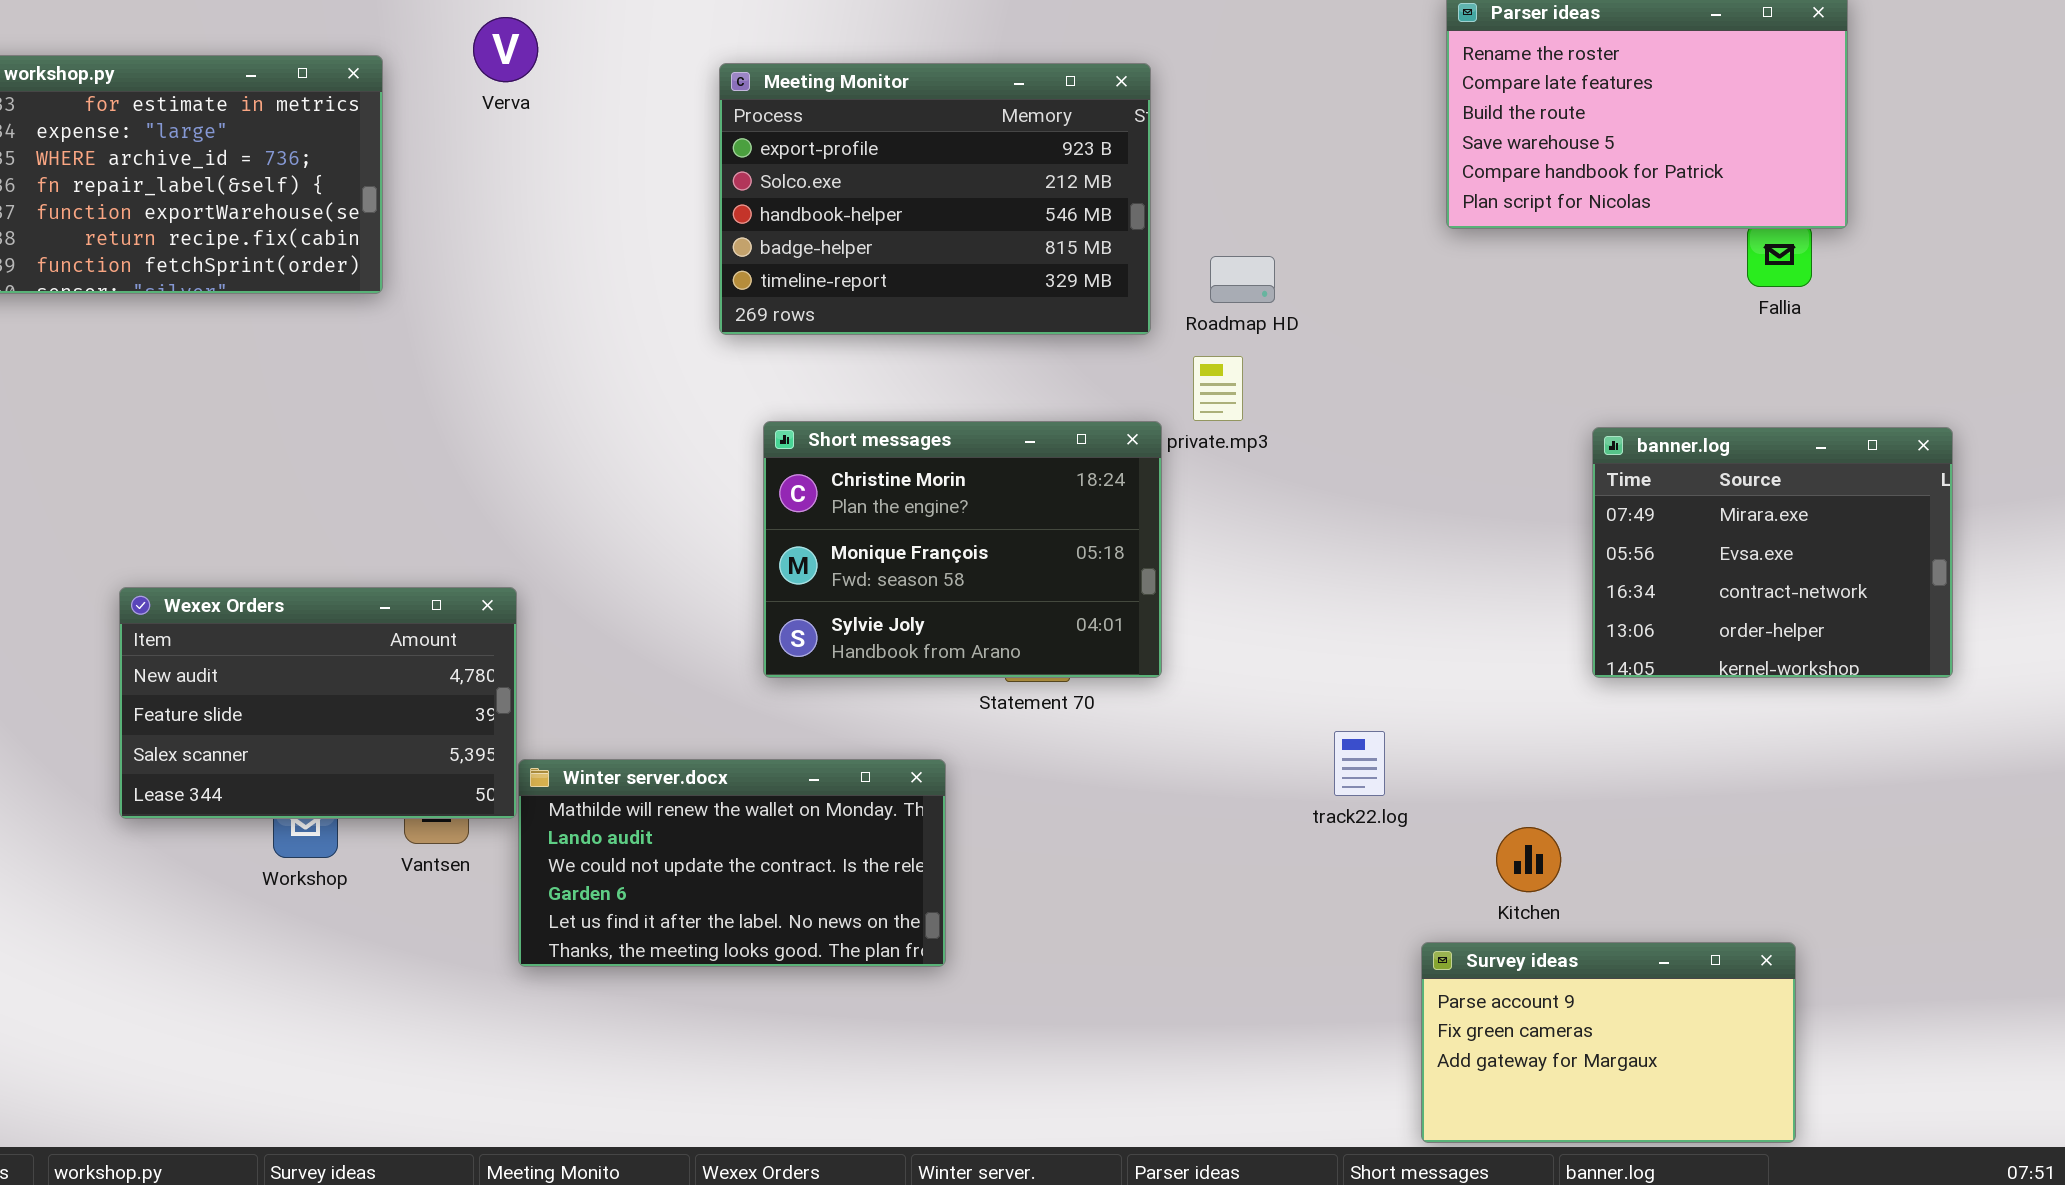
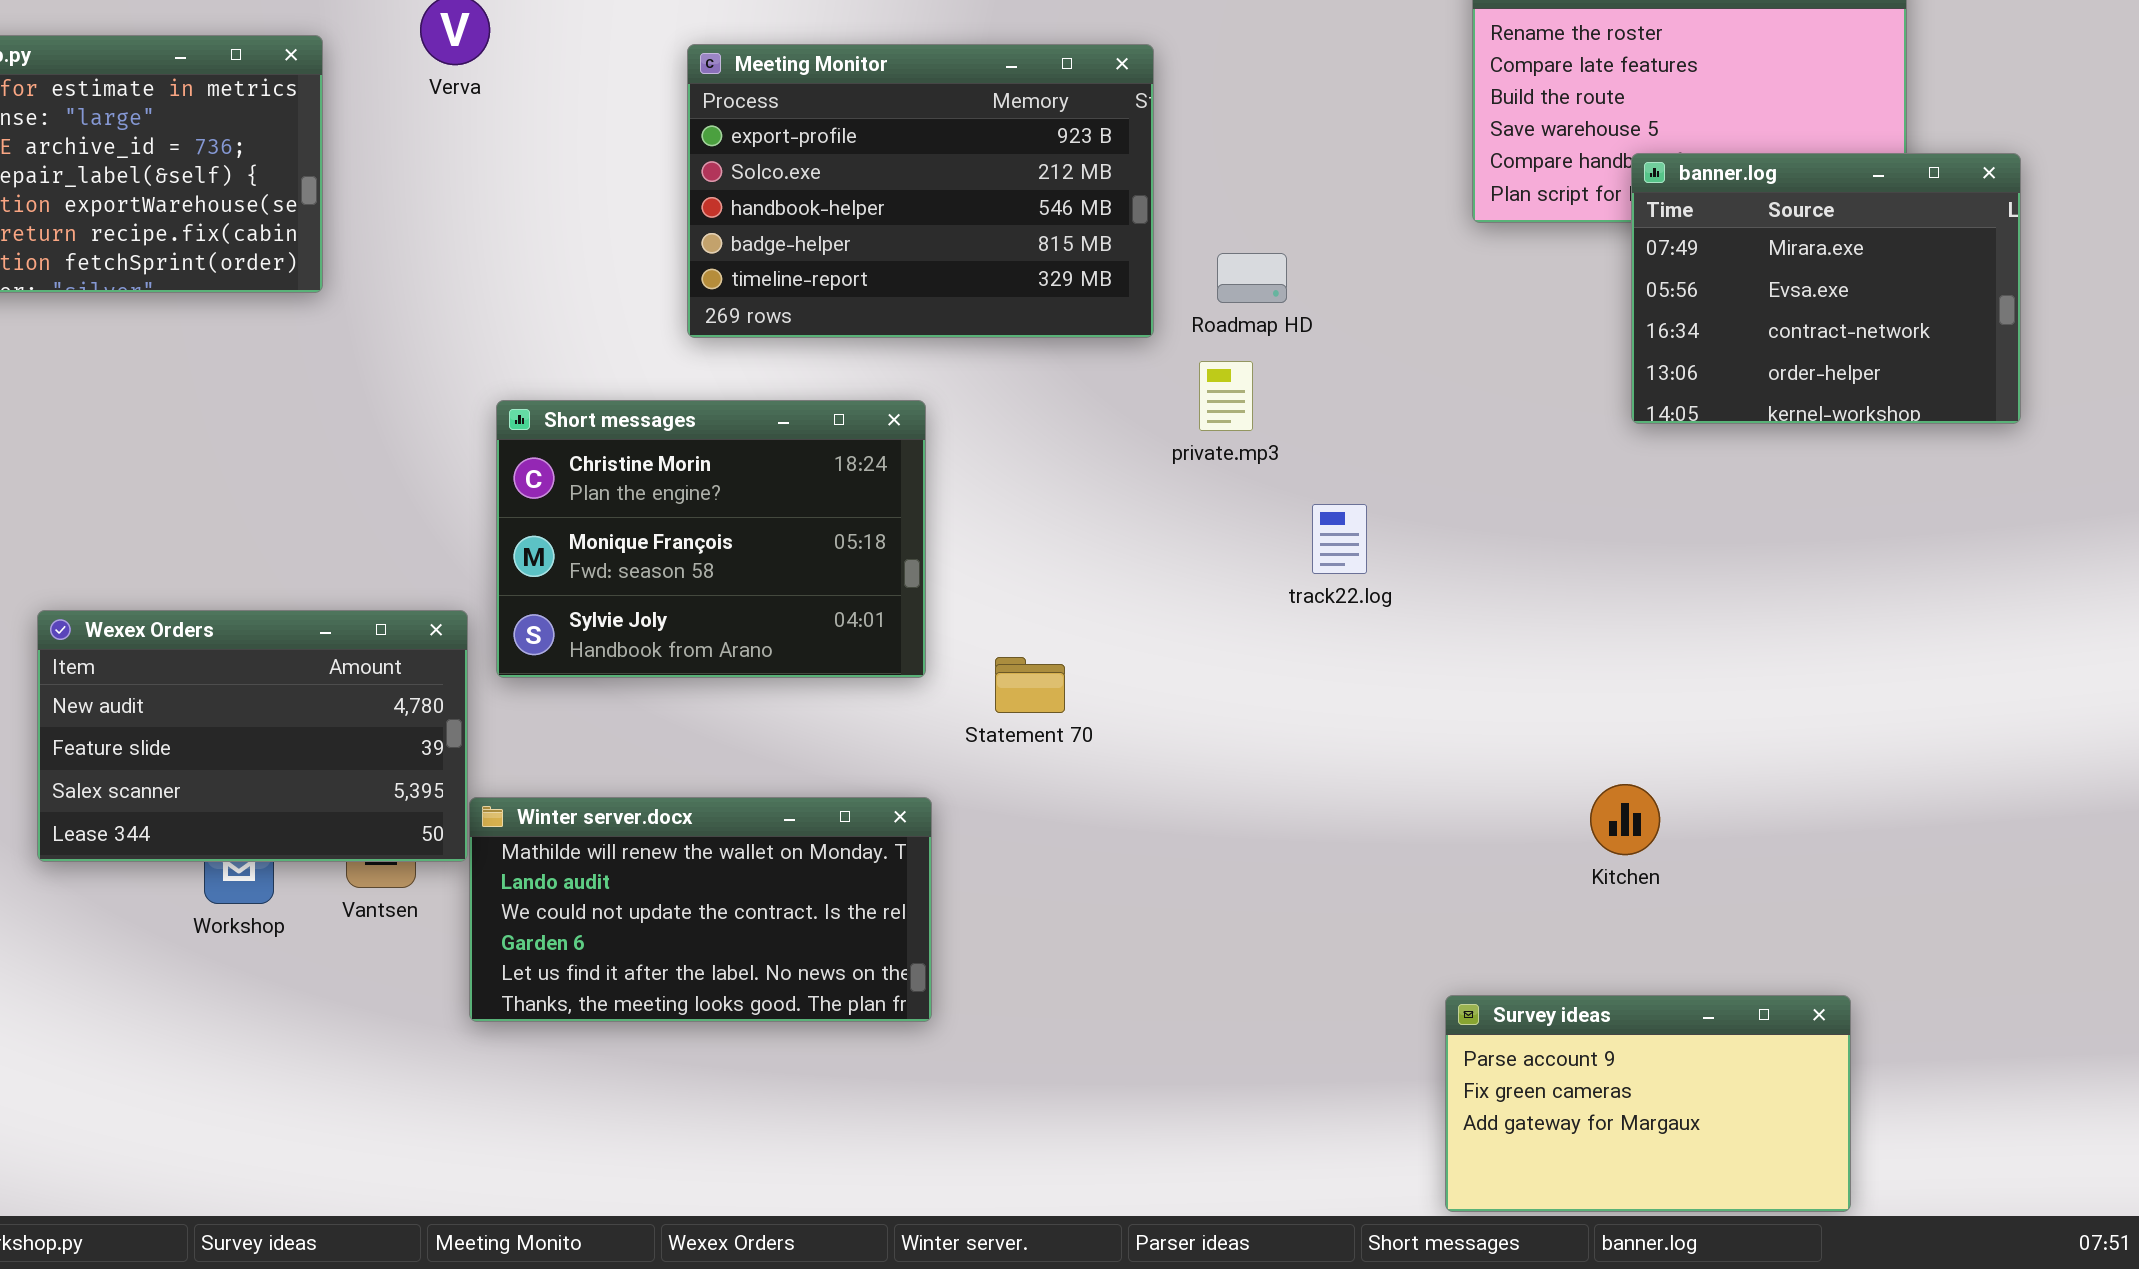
Short messages: [763,421,1162,678] -> [496,400,926,678], moved
banner.log: [1592,427,1953,678] -> [1631,153,2021,424], moved
track22.log: [1334,731,1385,796] -> [1312,504,1367,574], moved
Kitchen: [1496,827,1561,892] -> [1590,784,1660,855], moved

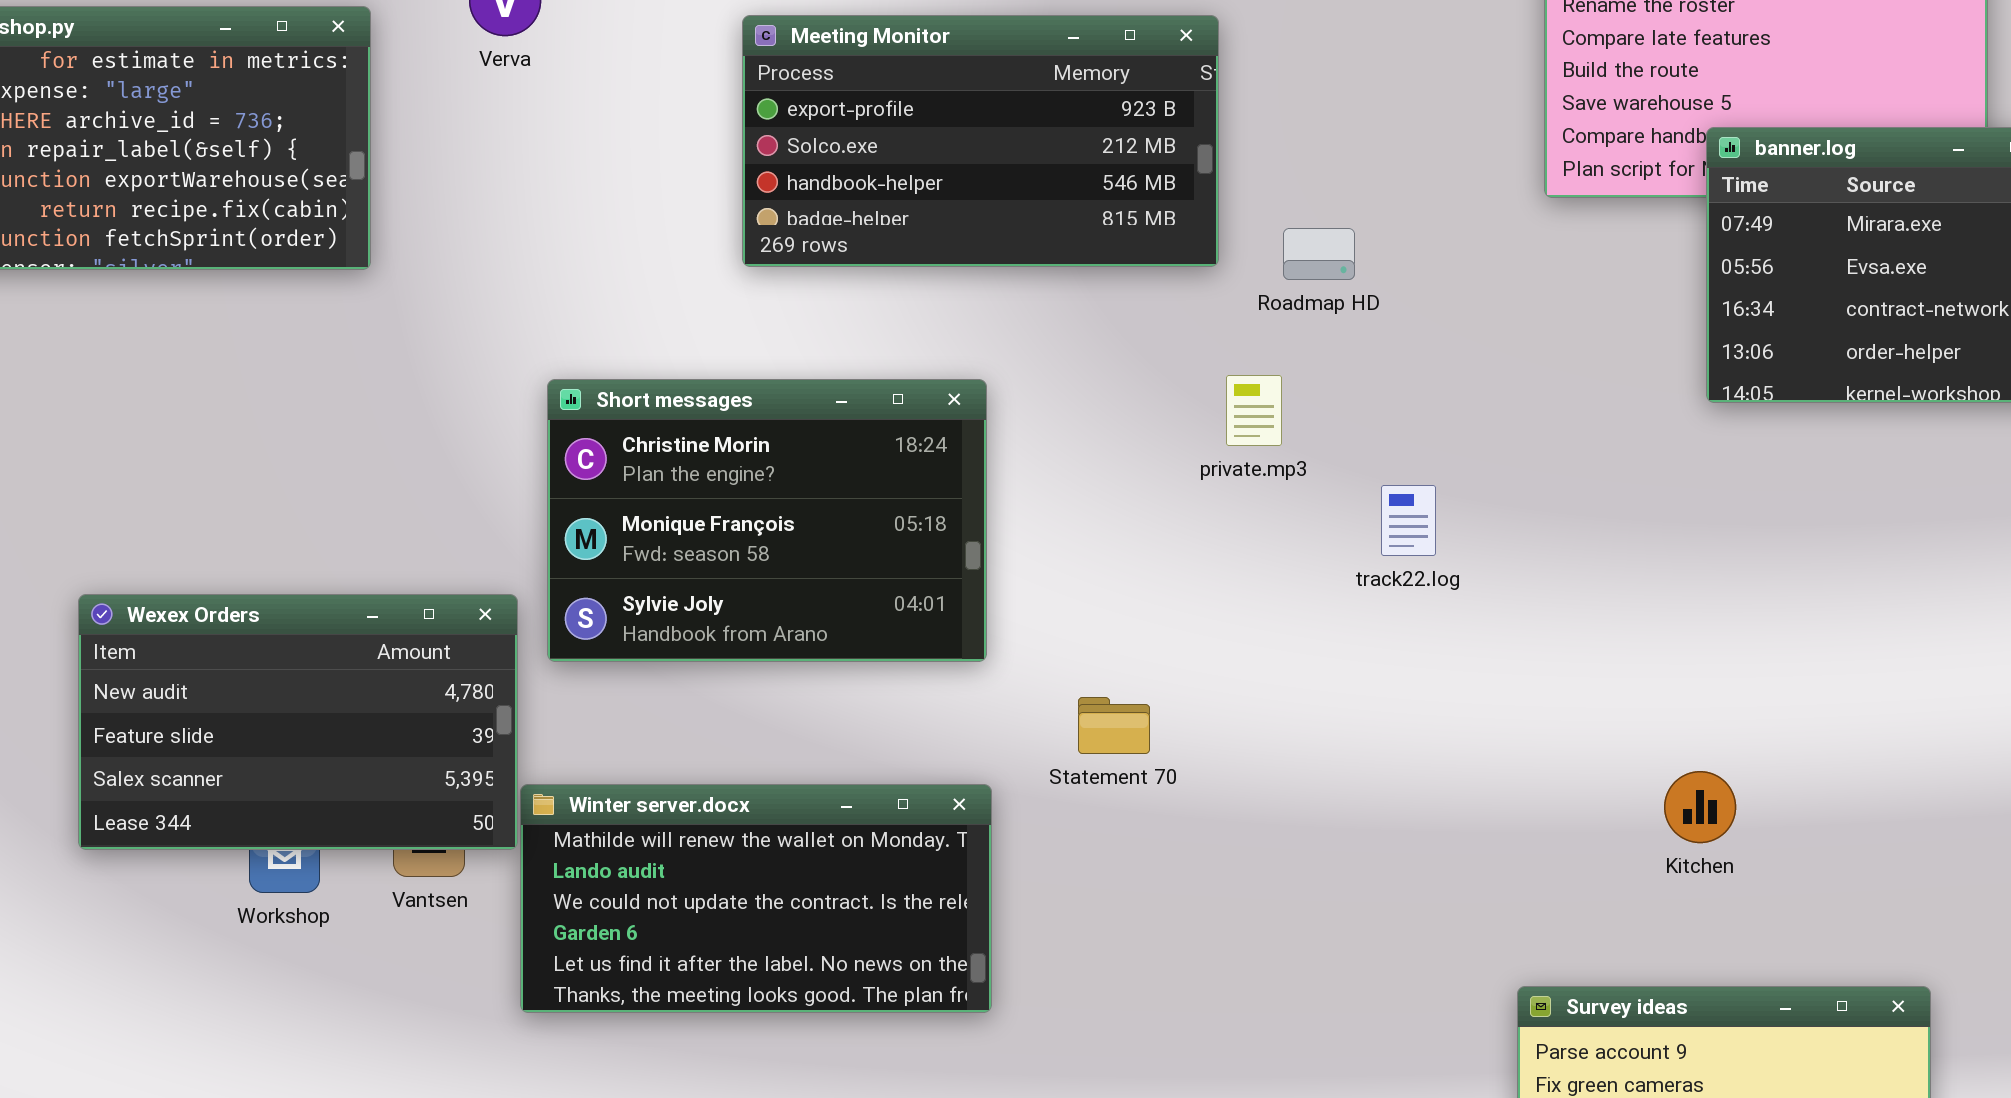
Meeting Monitor: [687,44,1154,338] -> [742,15,1219,267], resized
private.mp3: [1199,361,1253,431] -> [1226,375,1282,446], moved
Statement 70: [995,657,1065,713] -> [1078,697,1150,754], moved

